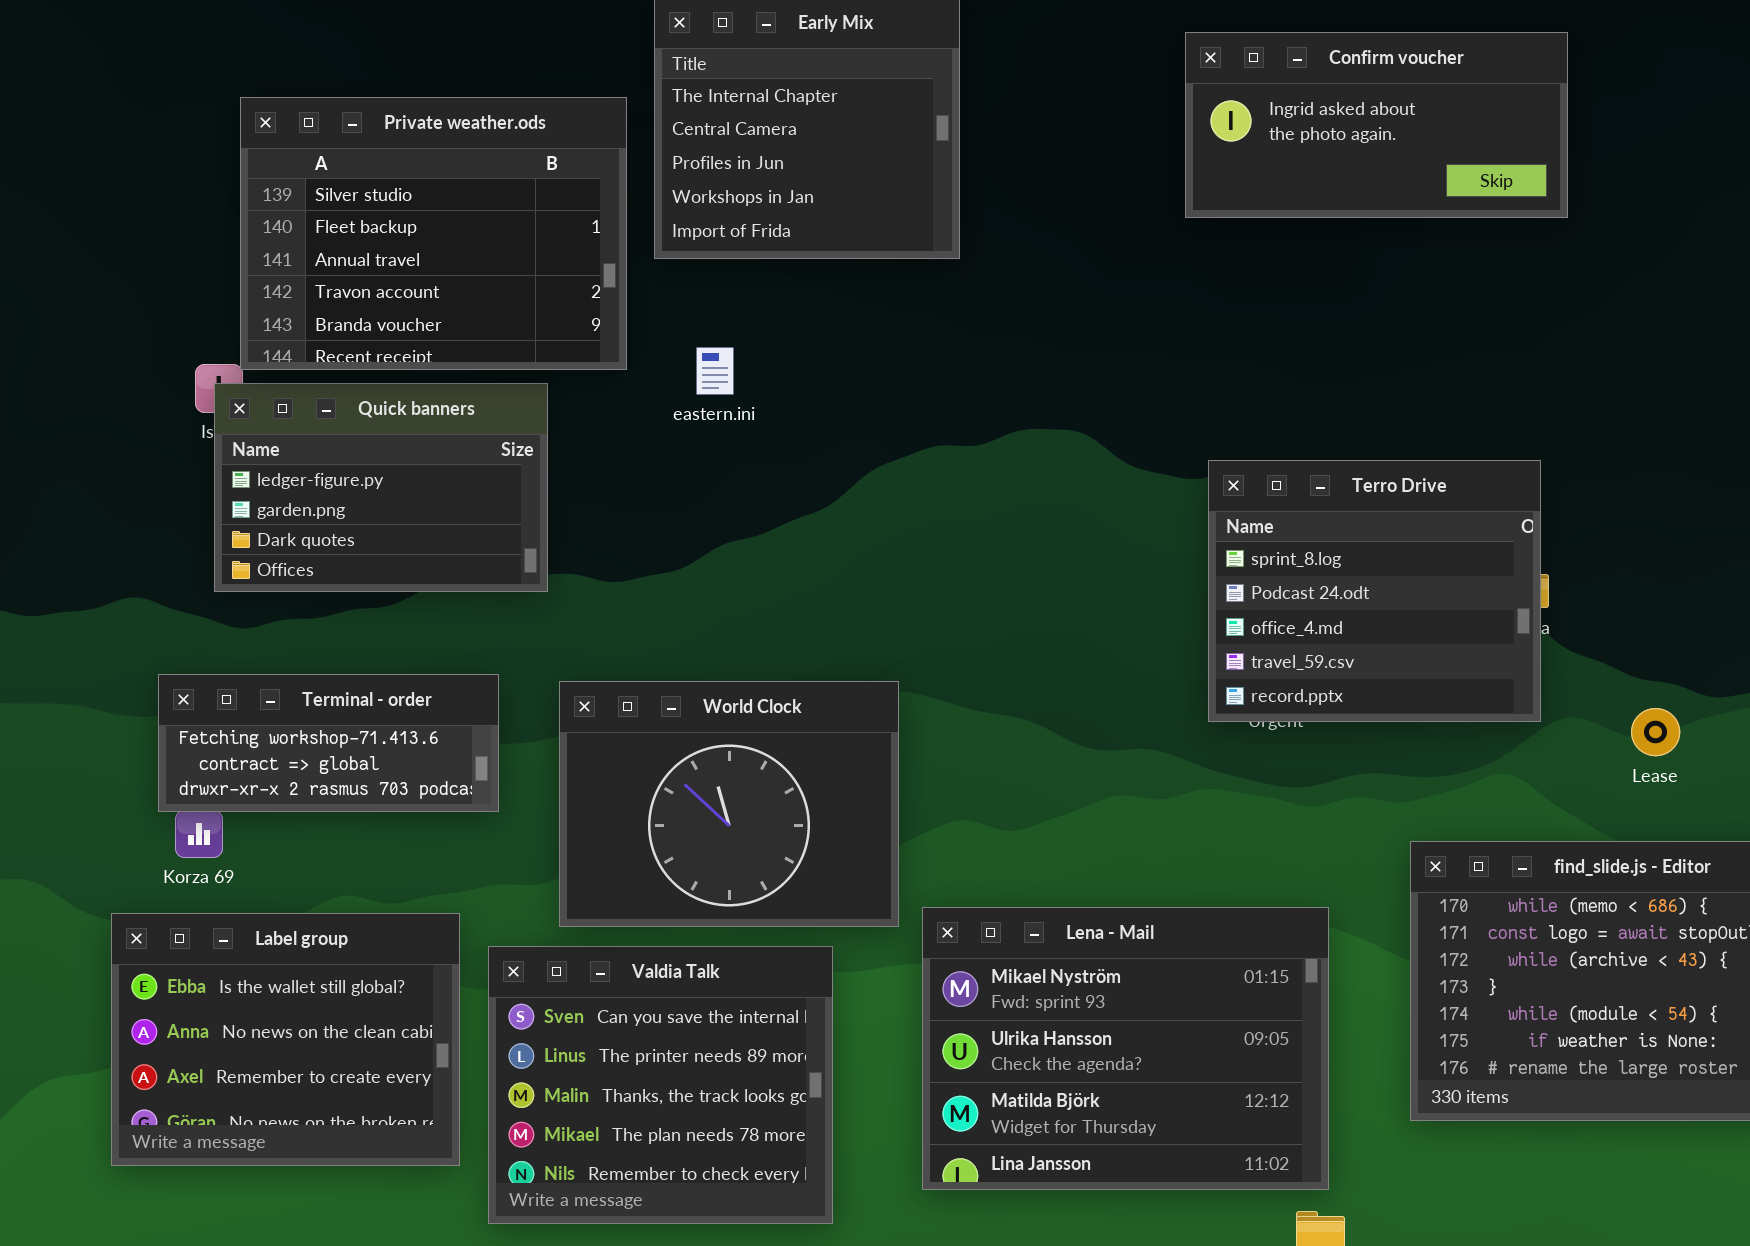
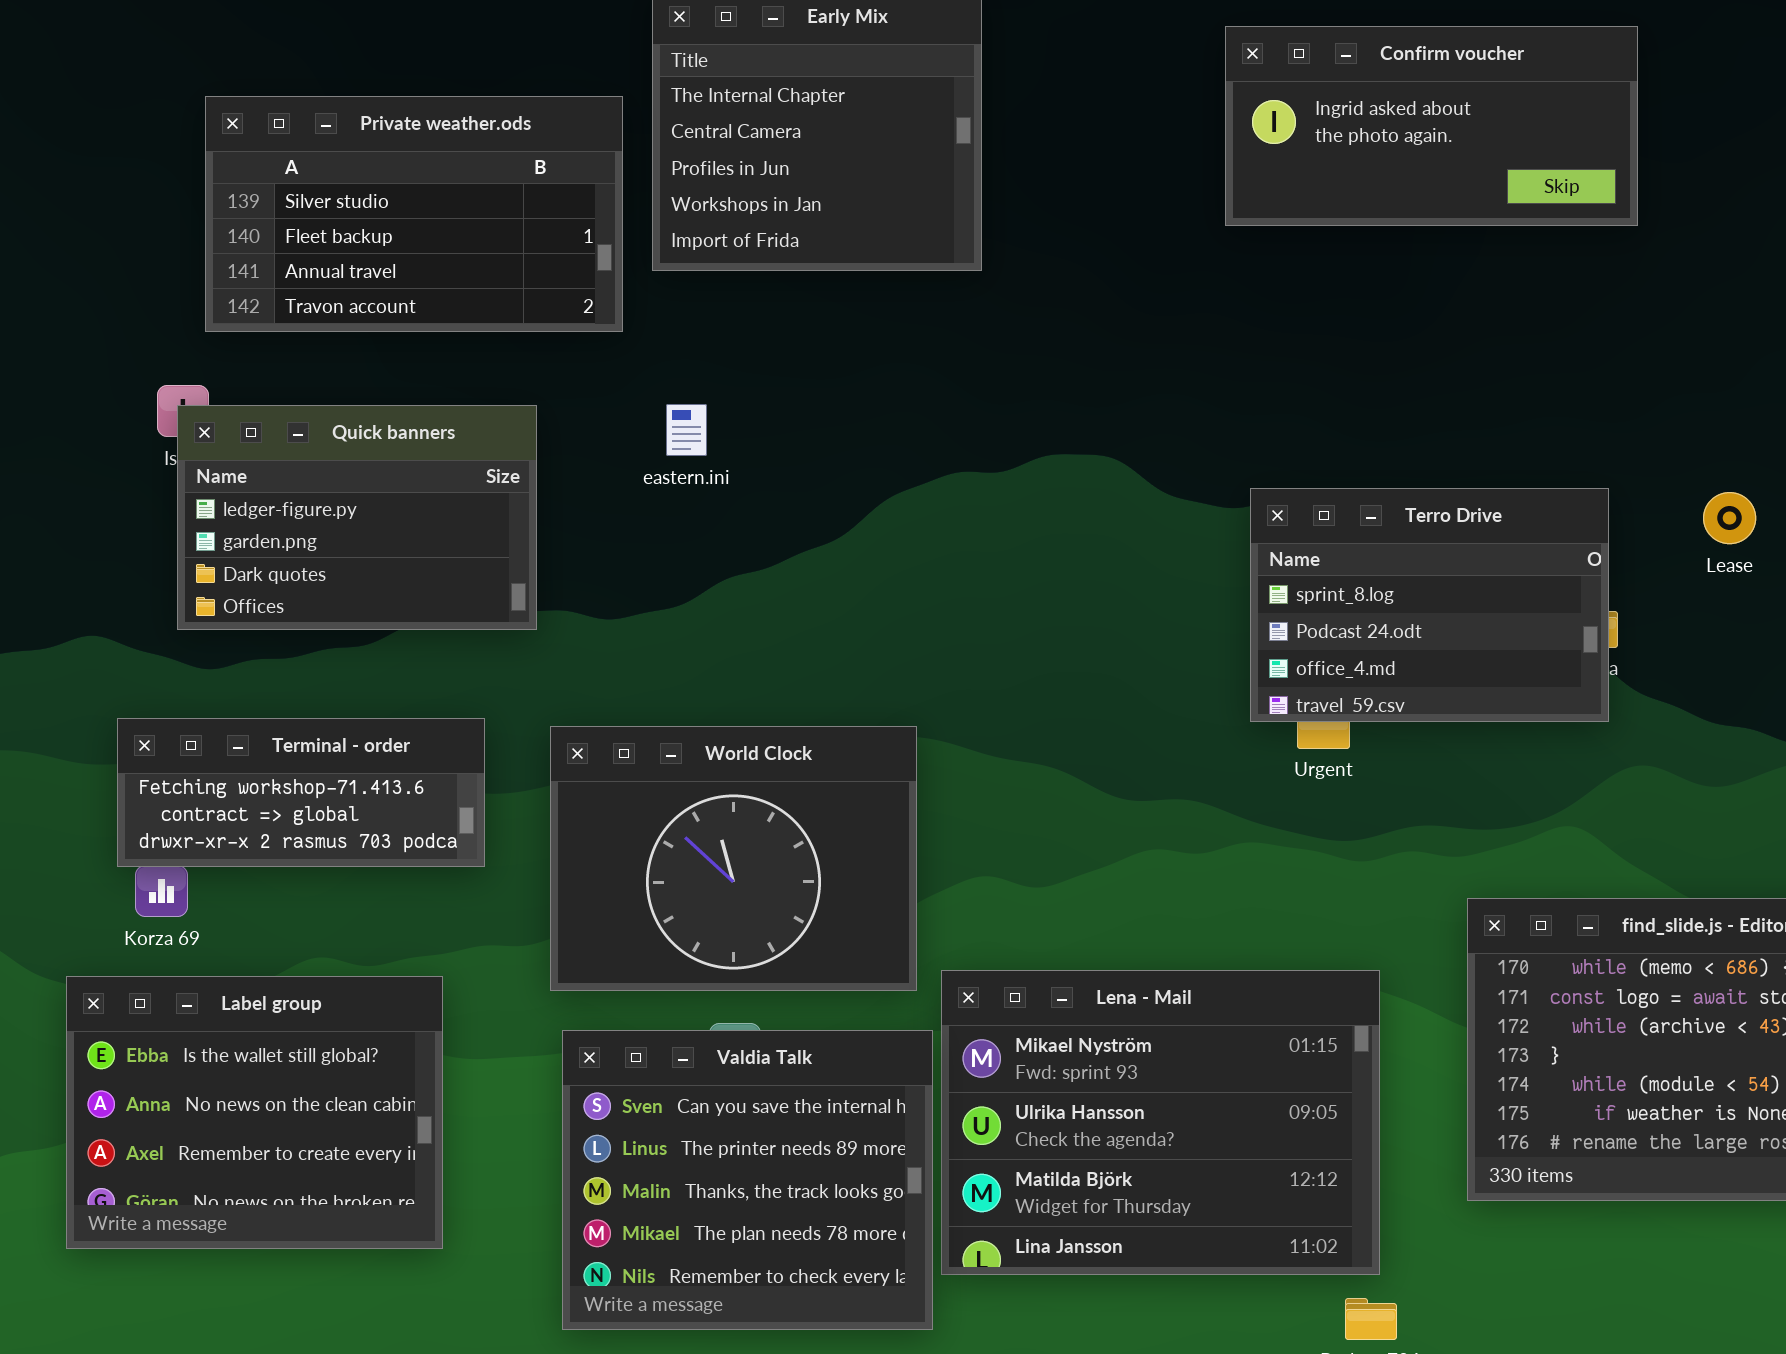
Private weather.ods: [240,97,627,370] -> [205,96,623,332], resized
eastern.ini: [696,347,734,395] -> [666,404,707,456], moved
Terro Drive: [1208,460,1541,722] -> [1250,488,1609,722], resized
Lease: [1631,708,1680,756] -> [1703,492,1756,544], moved
Valdia Talk: [488,946,833,1224] -> [562,1030,933,1330], moved

